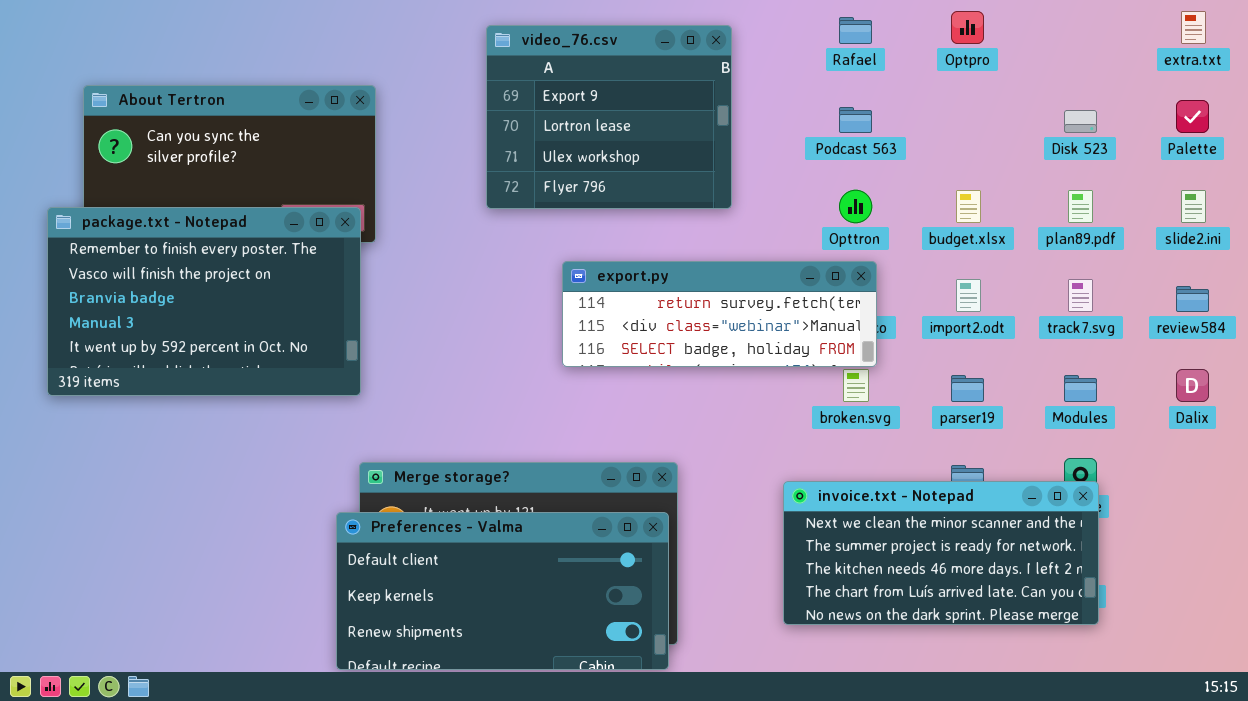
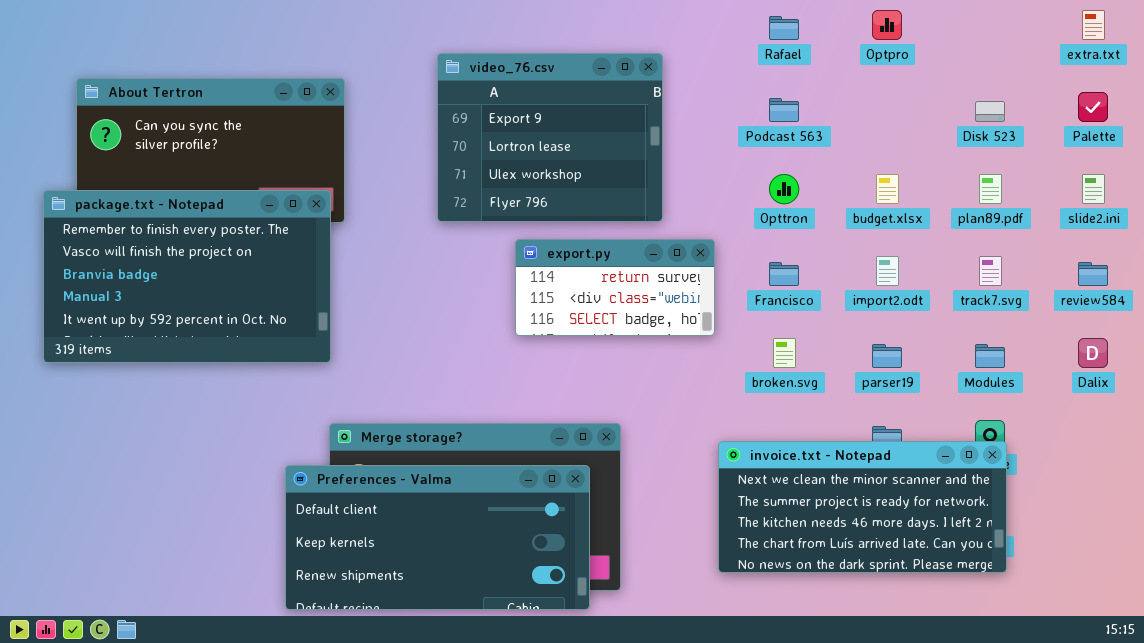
video_76.csv: [486,25,732,209] -> [437,53,663,222], moved
export.py: [562,261,877,367] -> [515,239,715,336], resized
Preferences - Valma: [336,512,669,670] -> [285,465,590,610], moved

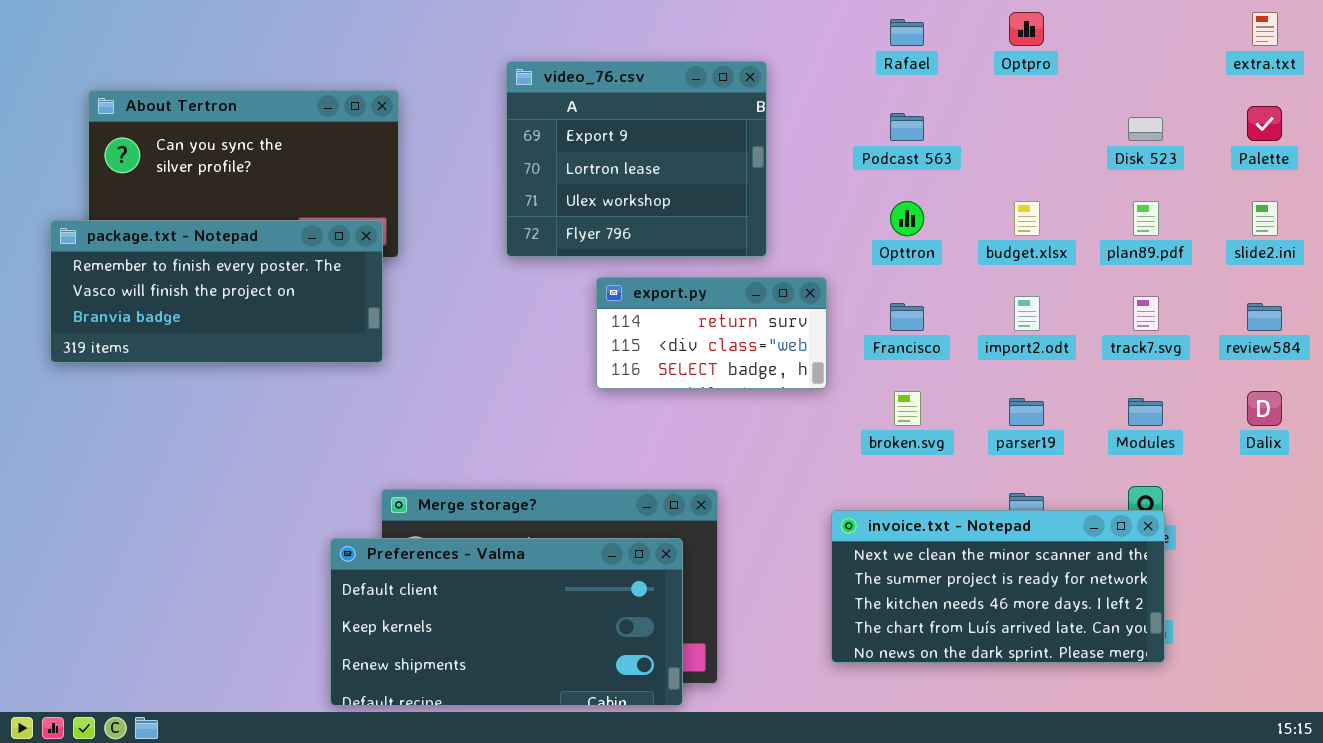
package.txt - Notepad: [43,190,331,363] -> [50,220,383,363], resized

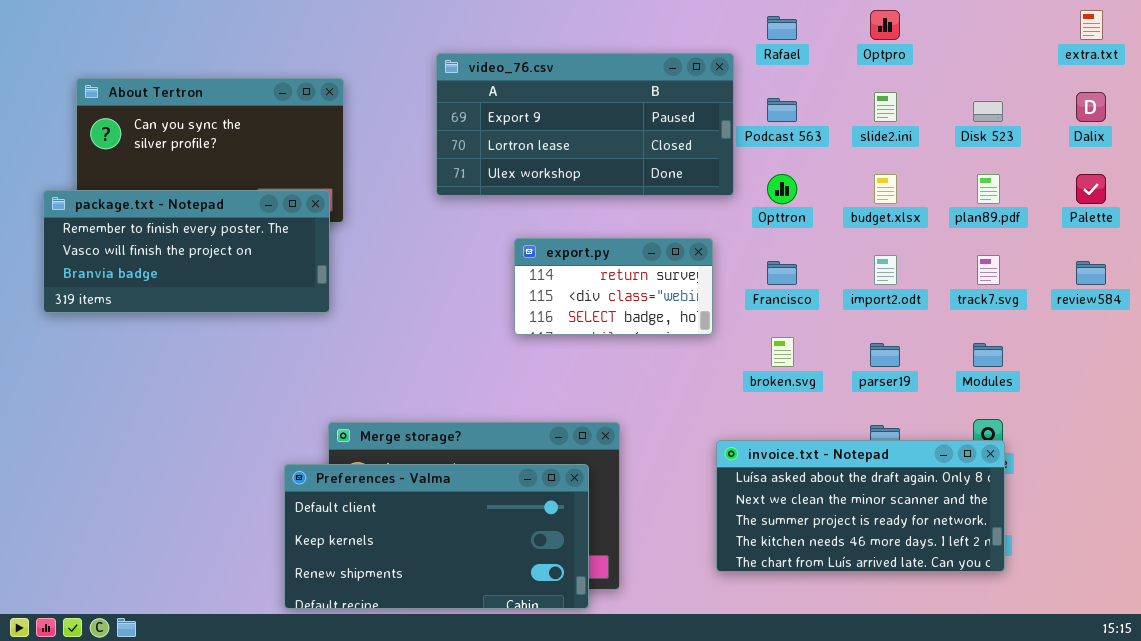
video_76.csv: [506,61,767,257] -> [436,53,734,196], resized
Palette: [1247,106,1282,141] -> [1076,174,1106,204], moved
slide2.ini: [1252,201,1278,236] -> [874,92,897,122], moved
Dalix: [1247,391,1282,426] -> [1076,92,1106,122], moved
invoice.txt - Notepad: [831,510,1165,663] -> [716,440,1005,572], scrolled up 1 row

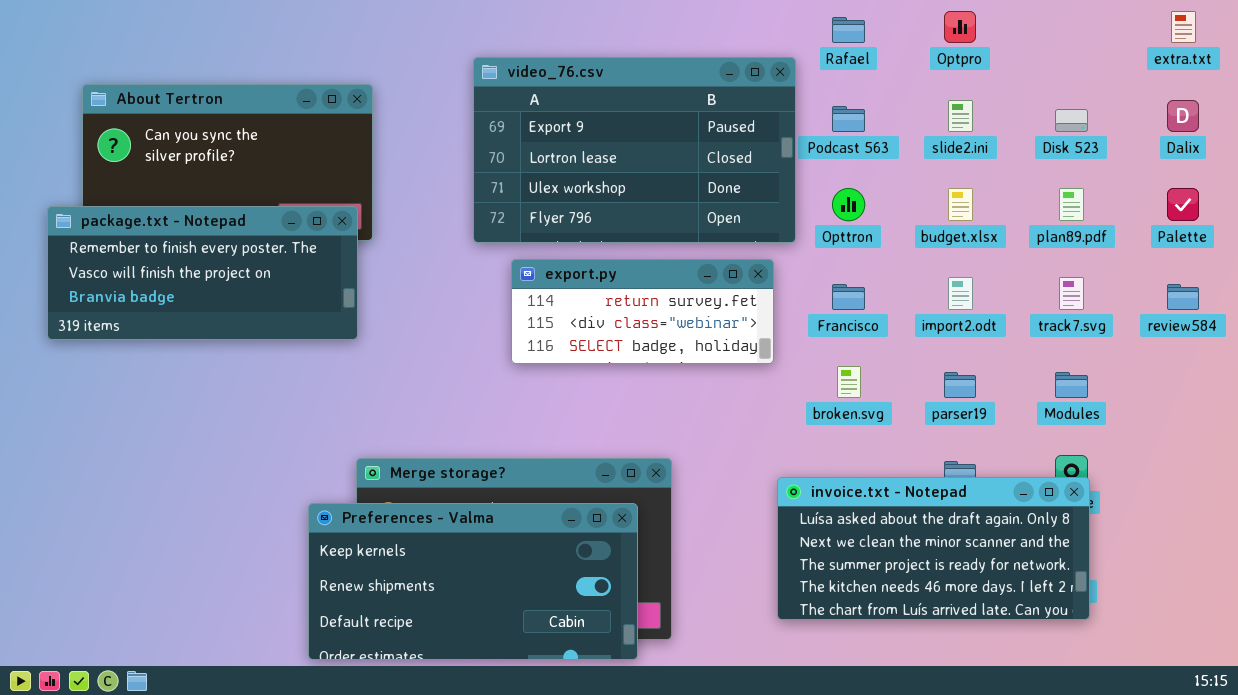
video_76.csv: [436,53,734,196] -> [473,57,796,243], resized
export.py: [514,238,713,335] -> [511,259,774,364], resized
Preferences - Valma: [284,464,589,609] -> [308,503,638,660], scrolled down 1 row

